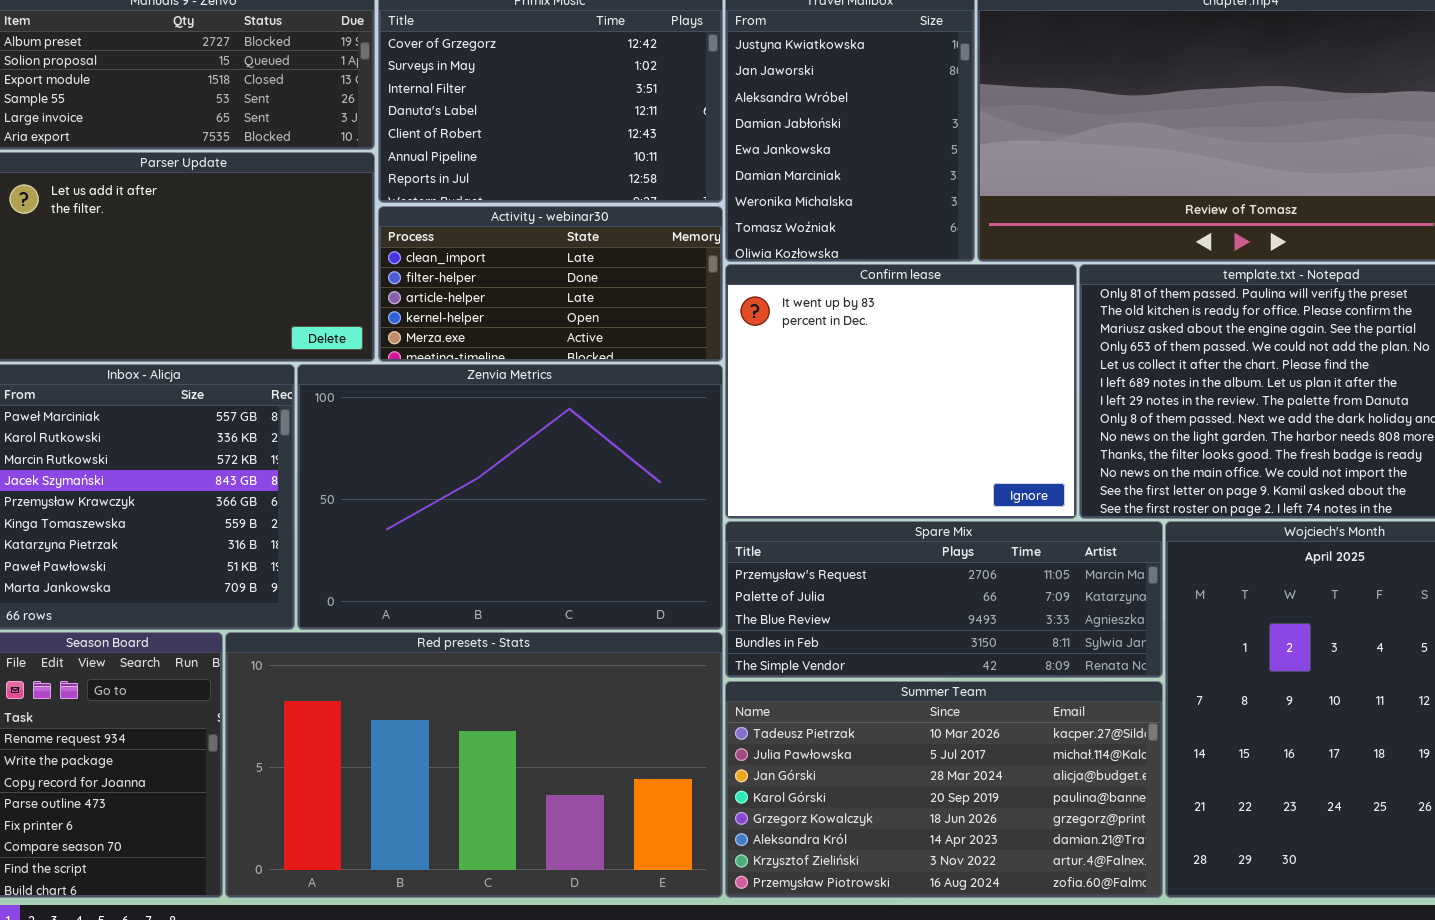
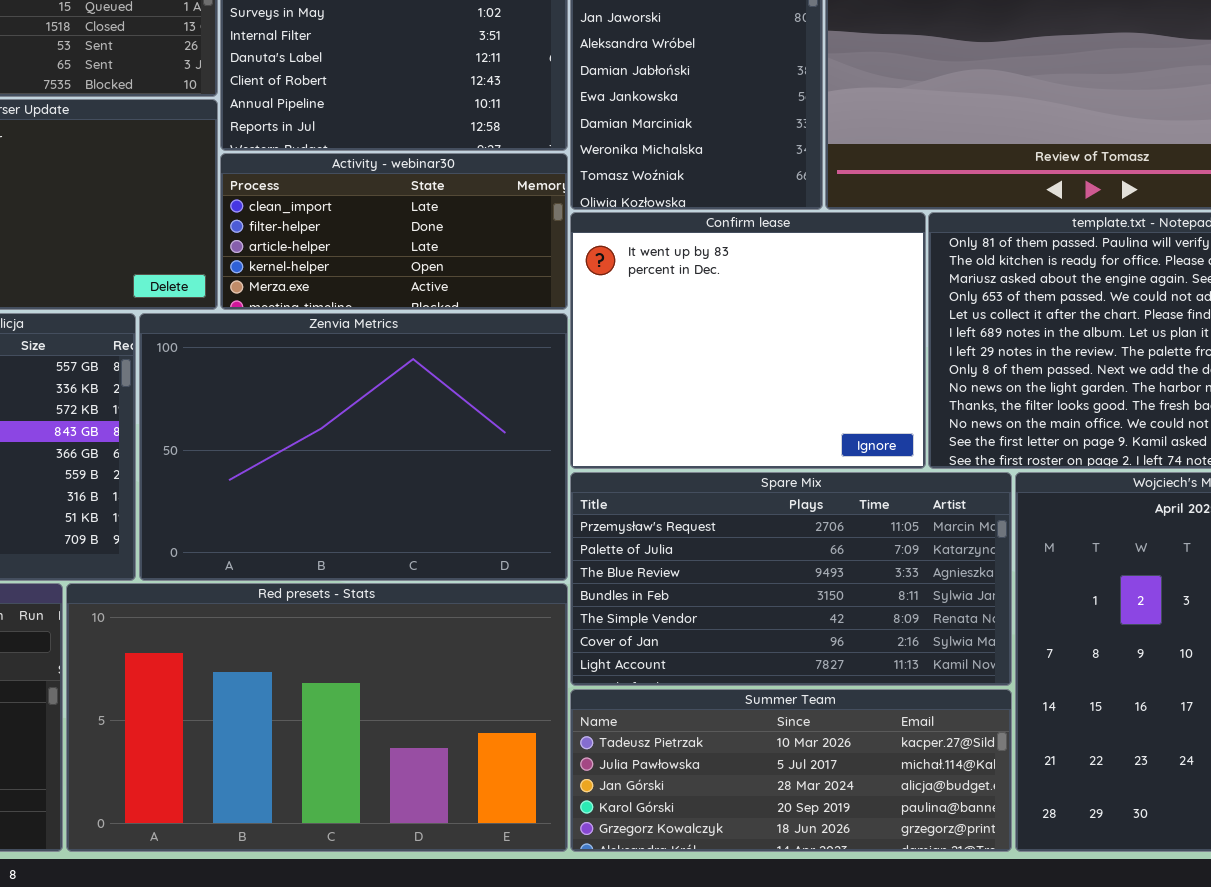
Spare Mix: [725,521,1163,678] -> [570,472,1012,686], resized
Summer Team: [725,681,1163,898] -> [570,689,1012,852], resized

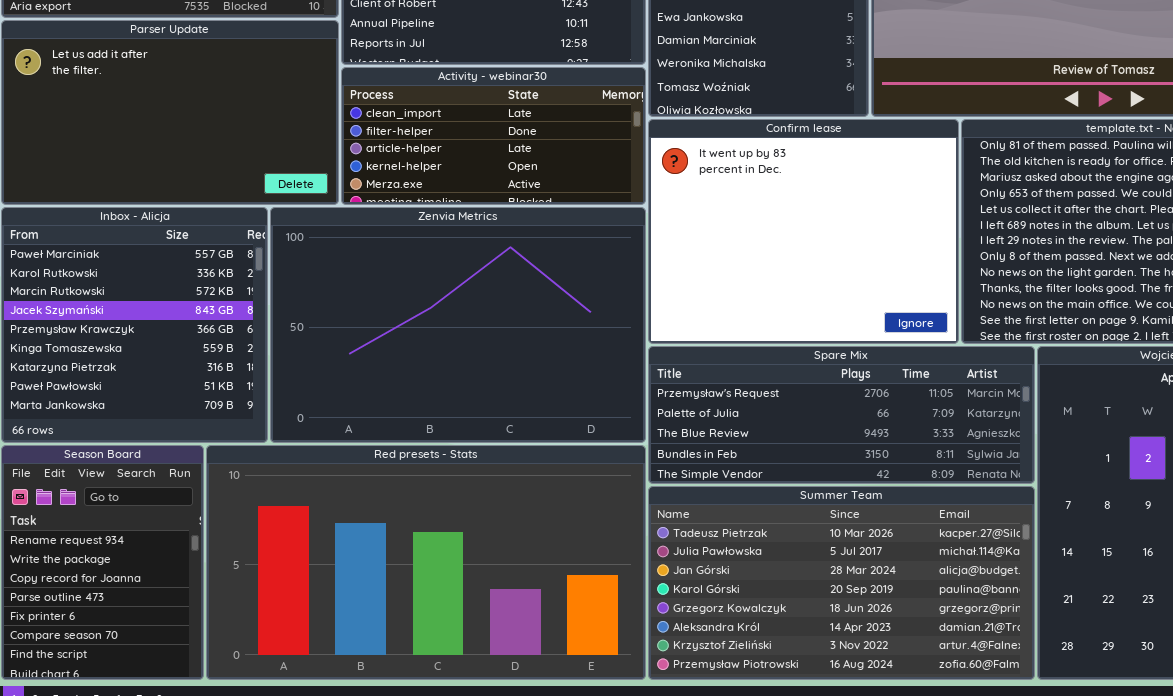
Spare Mix: [570,472,1012,686] -> [648,346,1035,484], resized
Summer Team: [570,689,1012,852] -> [648,486,1035,680], resized

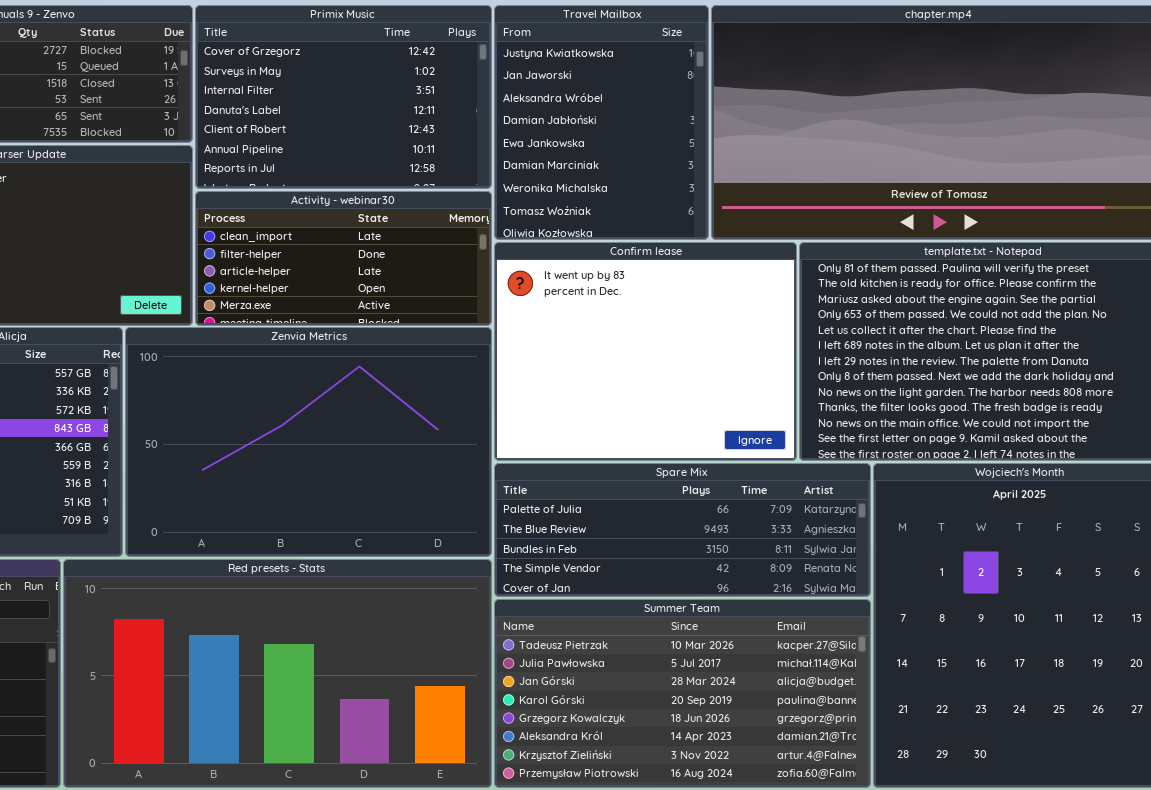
Spare Mix: [648,346,1035,484] -> [494,463,871,597], scrolled down 1 row

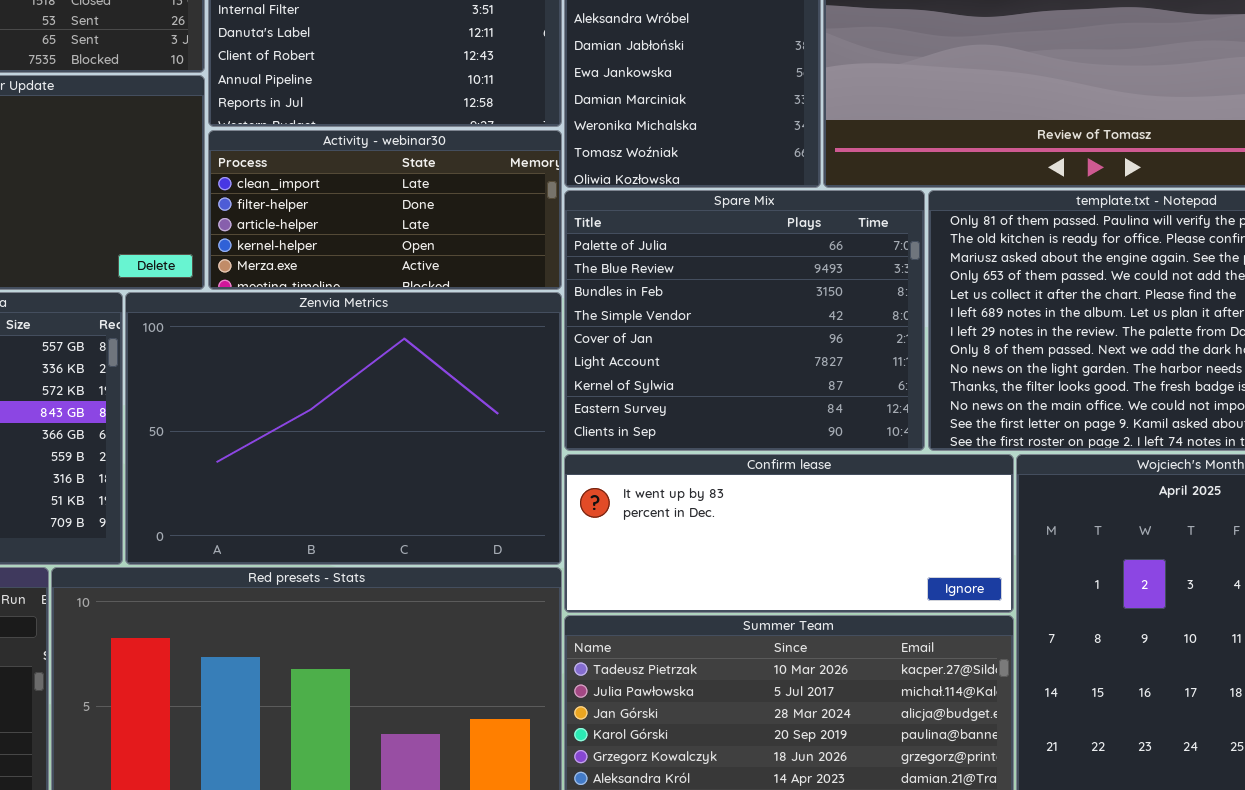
Confirm lease: [494,242,797,461] -> [564,454,1014,613], moved, resized
Spare Mix: [494,463,871,597] -> [564,190,925,451], moved, resized

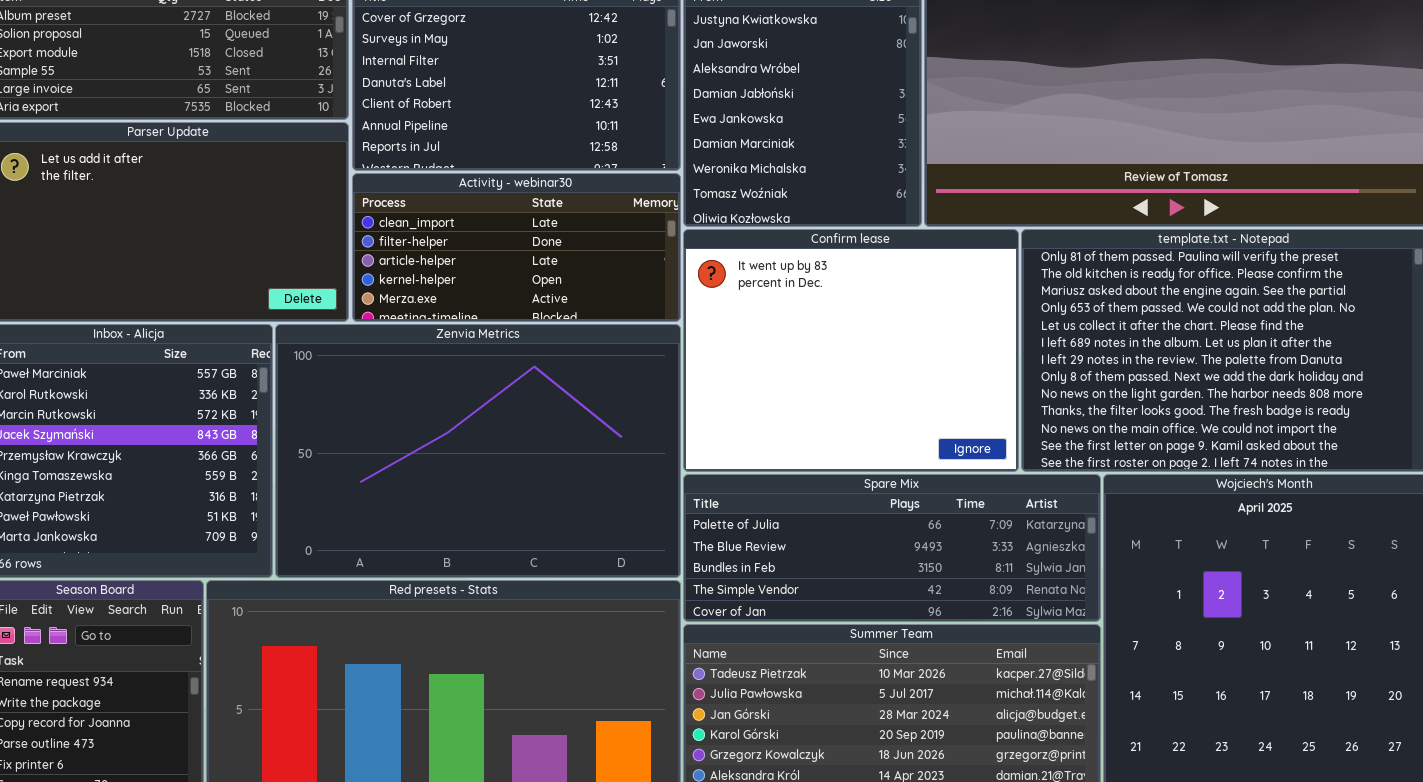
Spare Mix: [564,190,925,451] -> [683,474,1101,622], moved, resized
Confirm lease: [564,454,1014,613] -> [683,229,1019,472], moved, resized

